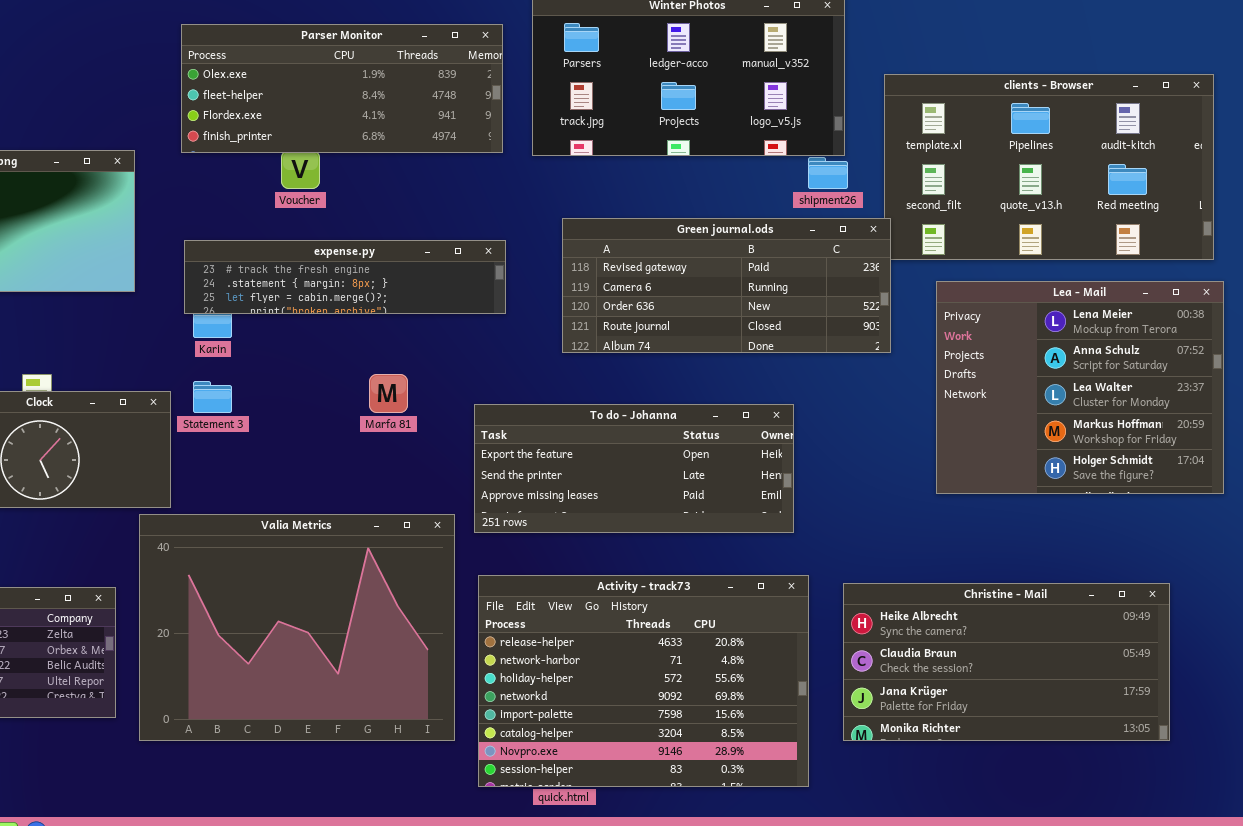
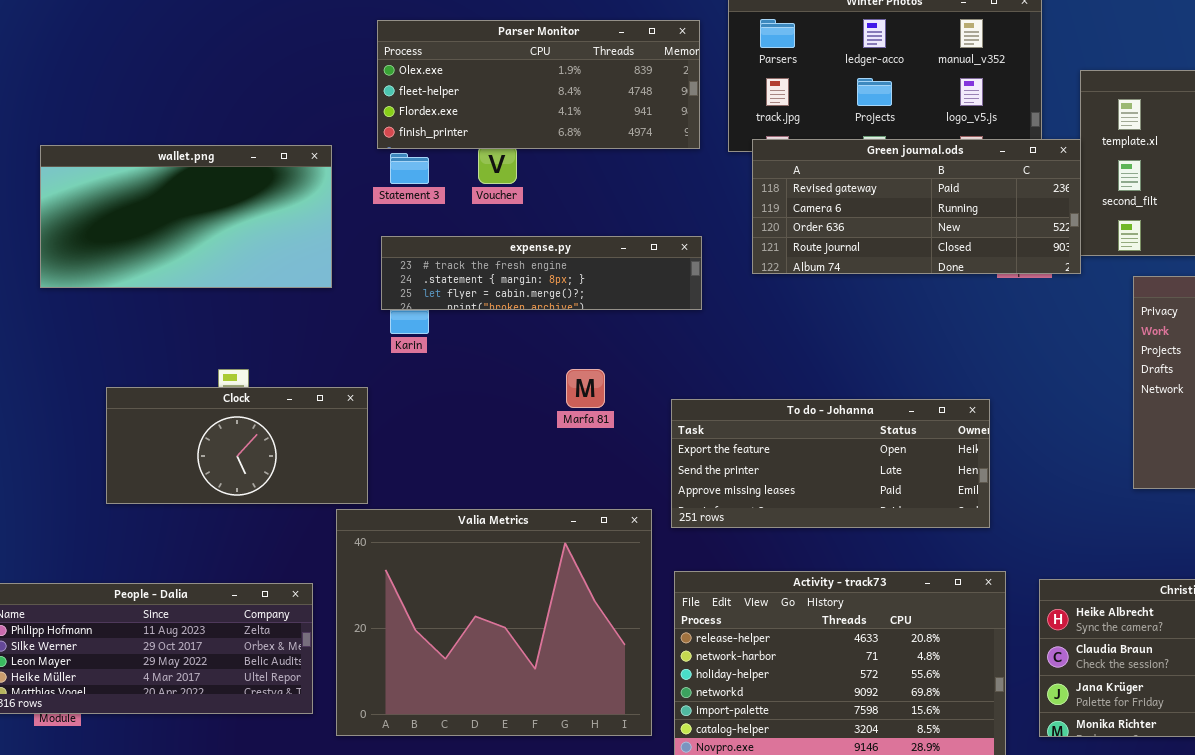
Green journal.ods: [562,218,891,353] -> [752,139,1081,274], moved
Statement 3: [193,381,232,413] -> [390,153,429,184], moved

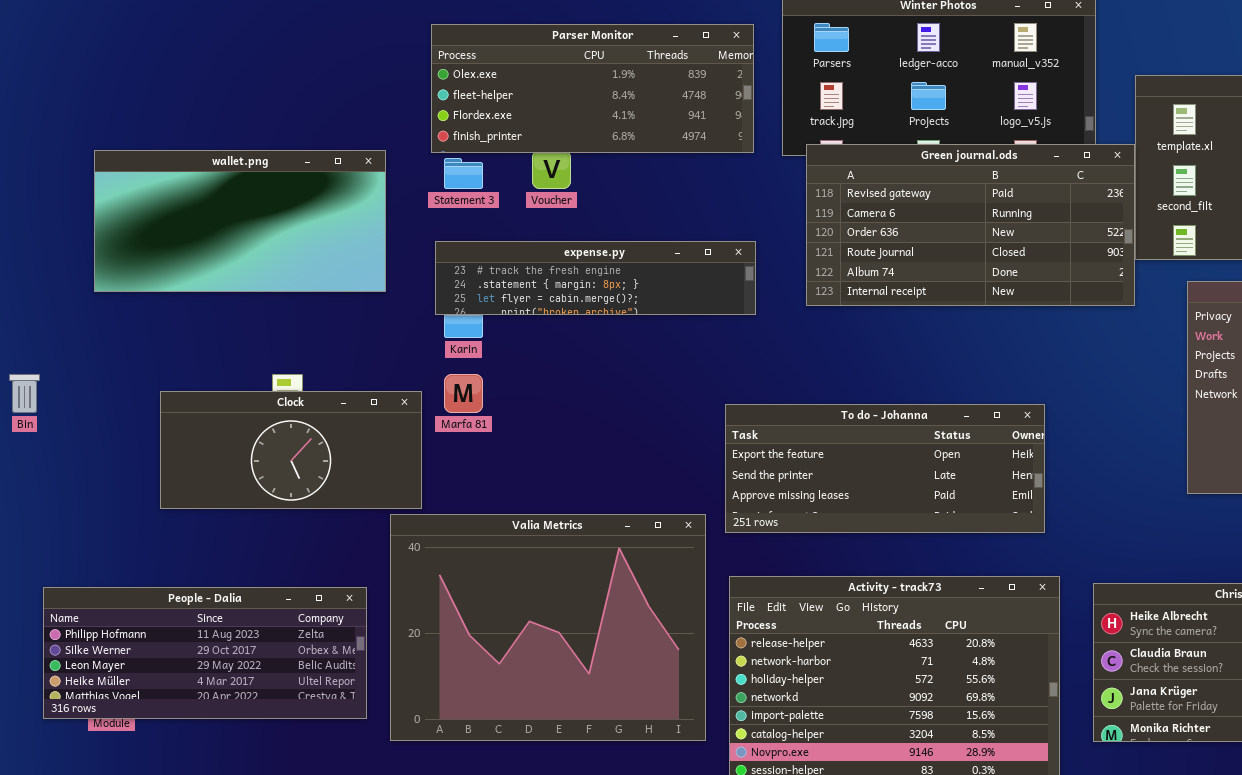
Green journal.ods: [752,139,1081,274] -> [806,144,1135,306], resized
Marfa 81: [566,369,605,408] -> [444,374,483,413], moved

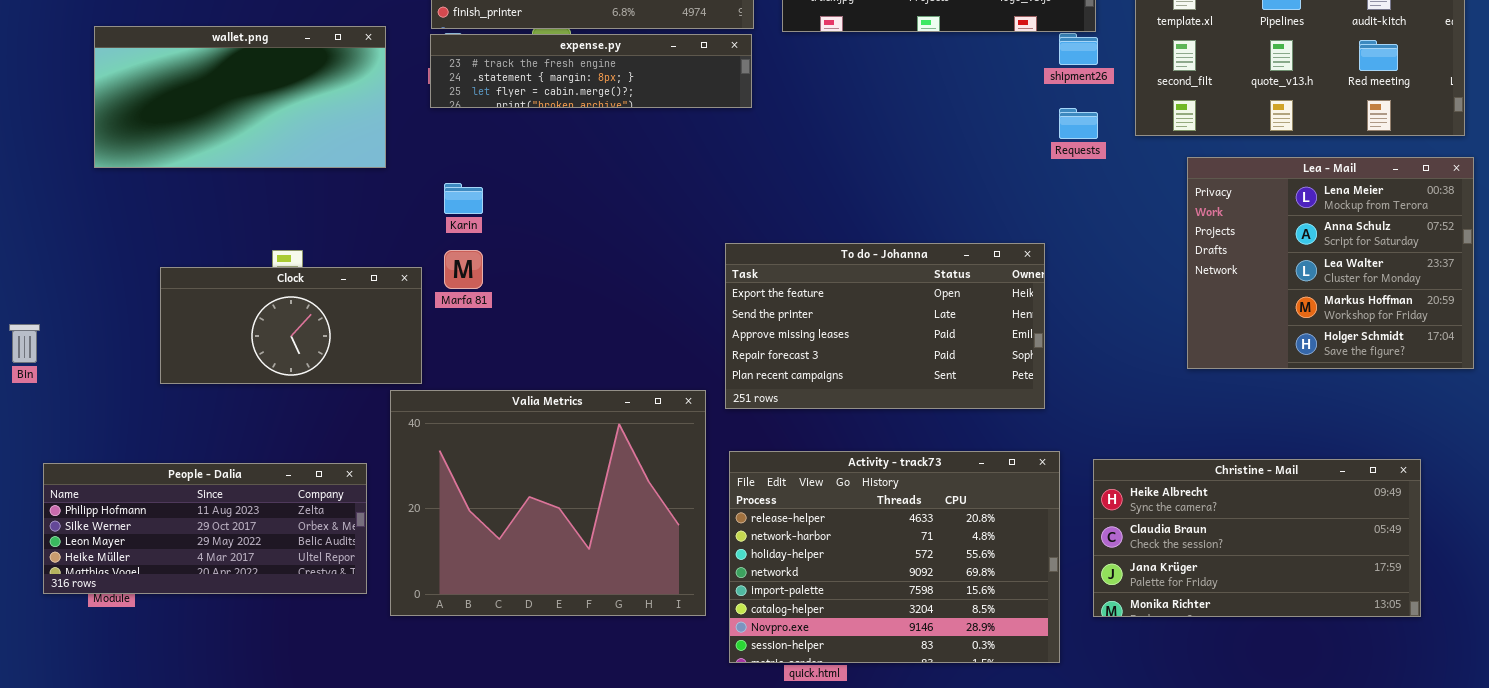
Green journal.ods: [806,144,1135,306] -> none, closed
expense.py: [435,241,756,315] -> [430,34,752,108], moved
Bin: [9,374,40,413] -> [9,324,40,363], moved
To do - Johanna: [725,404,1045,533] -> [725,243,1045,409], resized

